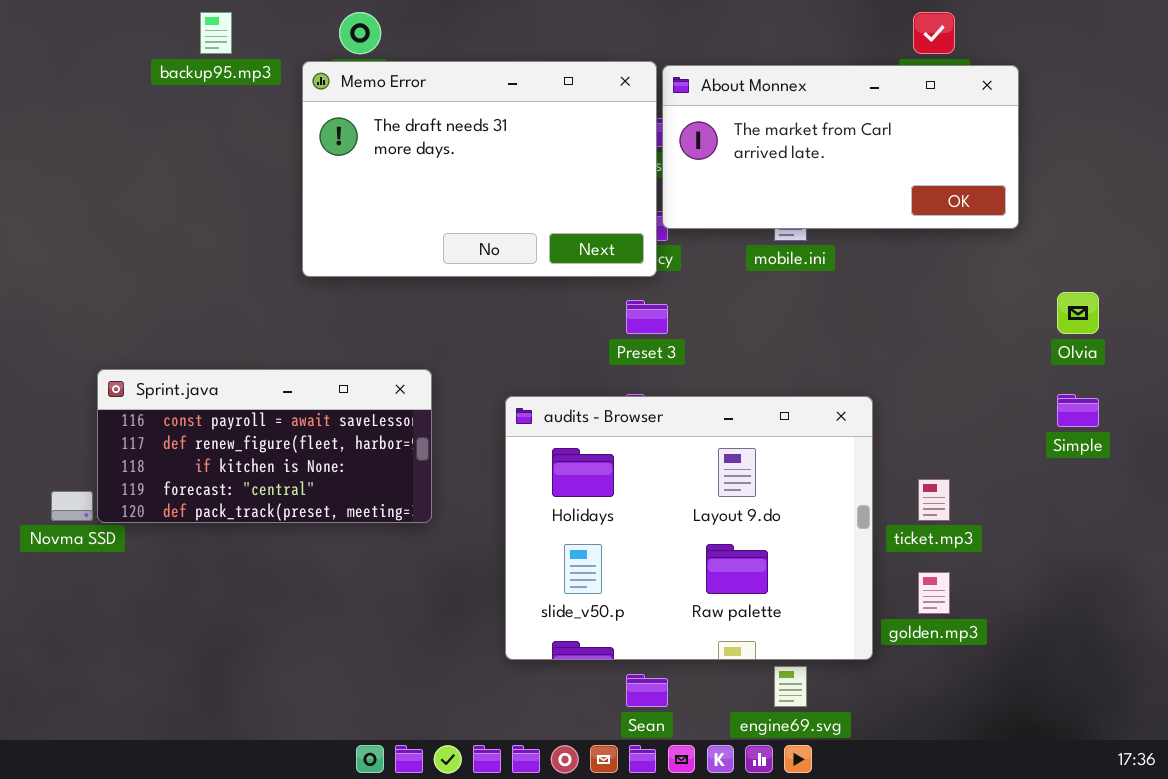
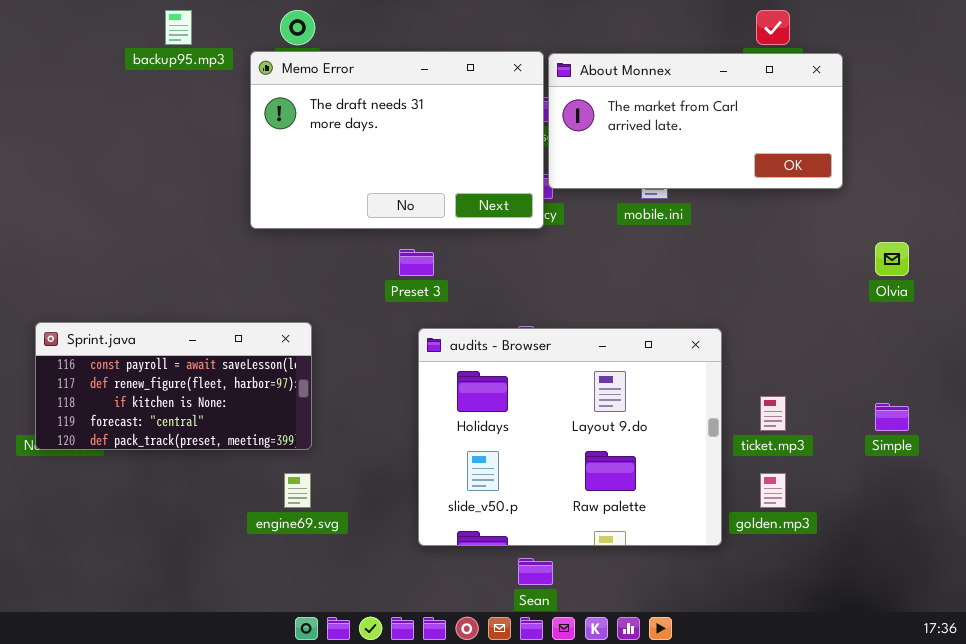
Preset 3: [626,300,668,334] -> [399,249,434,276], moved
Sprint.java: [97,369,432,523] -> [35,322,312,450], moved
Simple: [1057,394,1099,427] -> [875,403,909,431], moved
engine69.svg: [774,666,807,707] -> [284,473,311,508], moved

